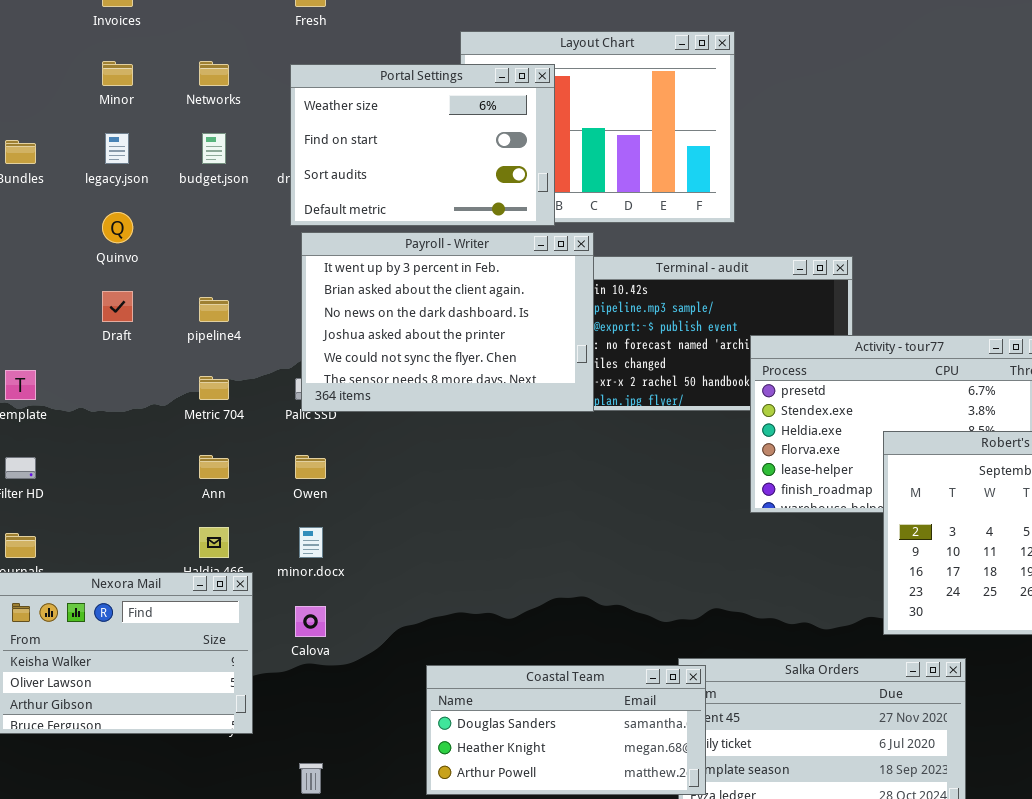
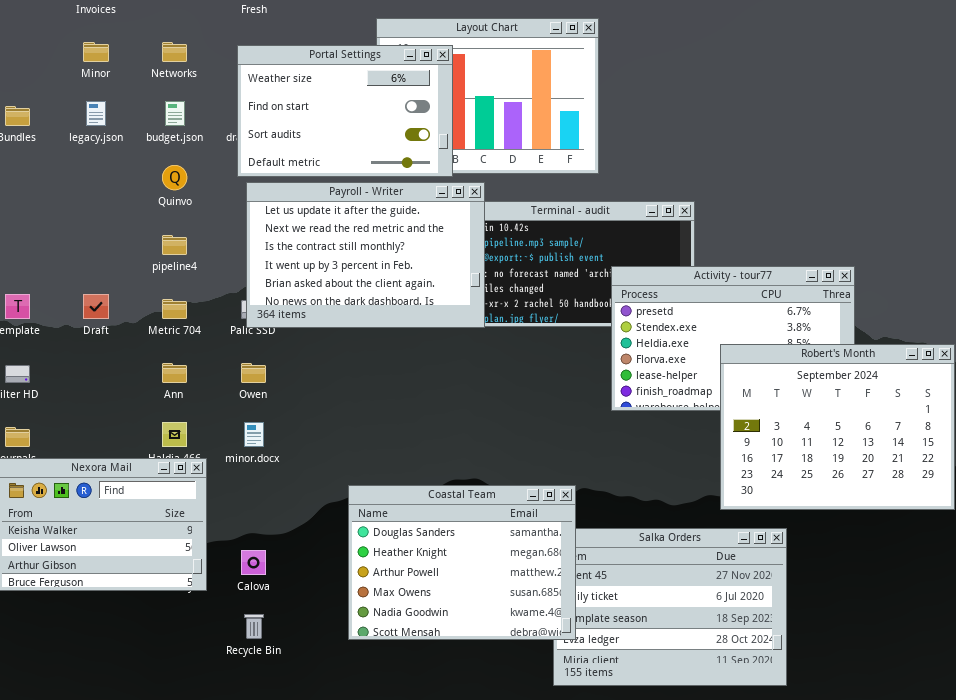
Quinvo: [102,212,133,243] -> [162,165,187,190], moved
Payroll - Writer: [301,232,594,412] -> [246,182,485,328], scrolled up 3 rows
Draft: [102,291,133,322] -> [83,294,109,319], moved
Calova: [295,606,326,637] -> [241,550,266,575], moved
Coastal Team: [426,665,706,795] -> [348,485,576,640], resized

